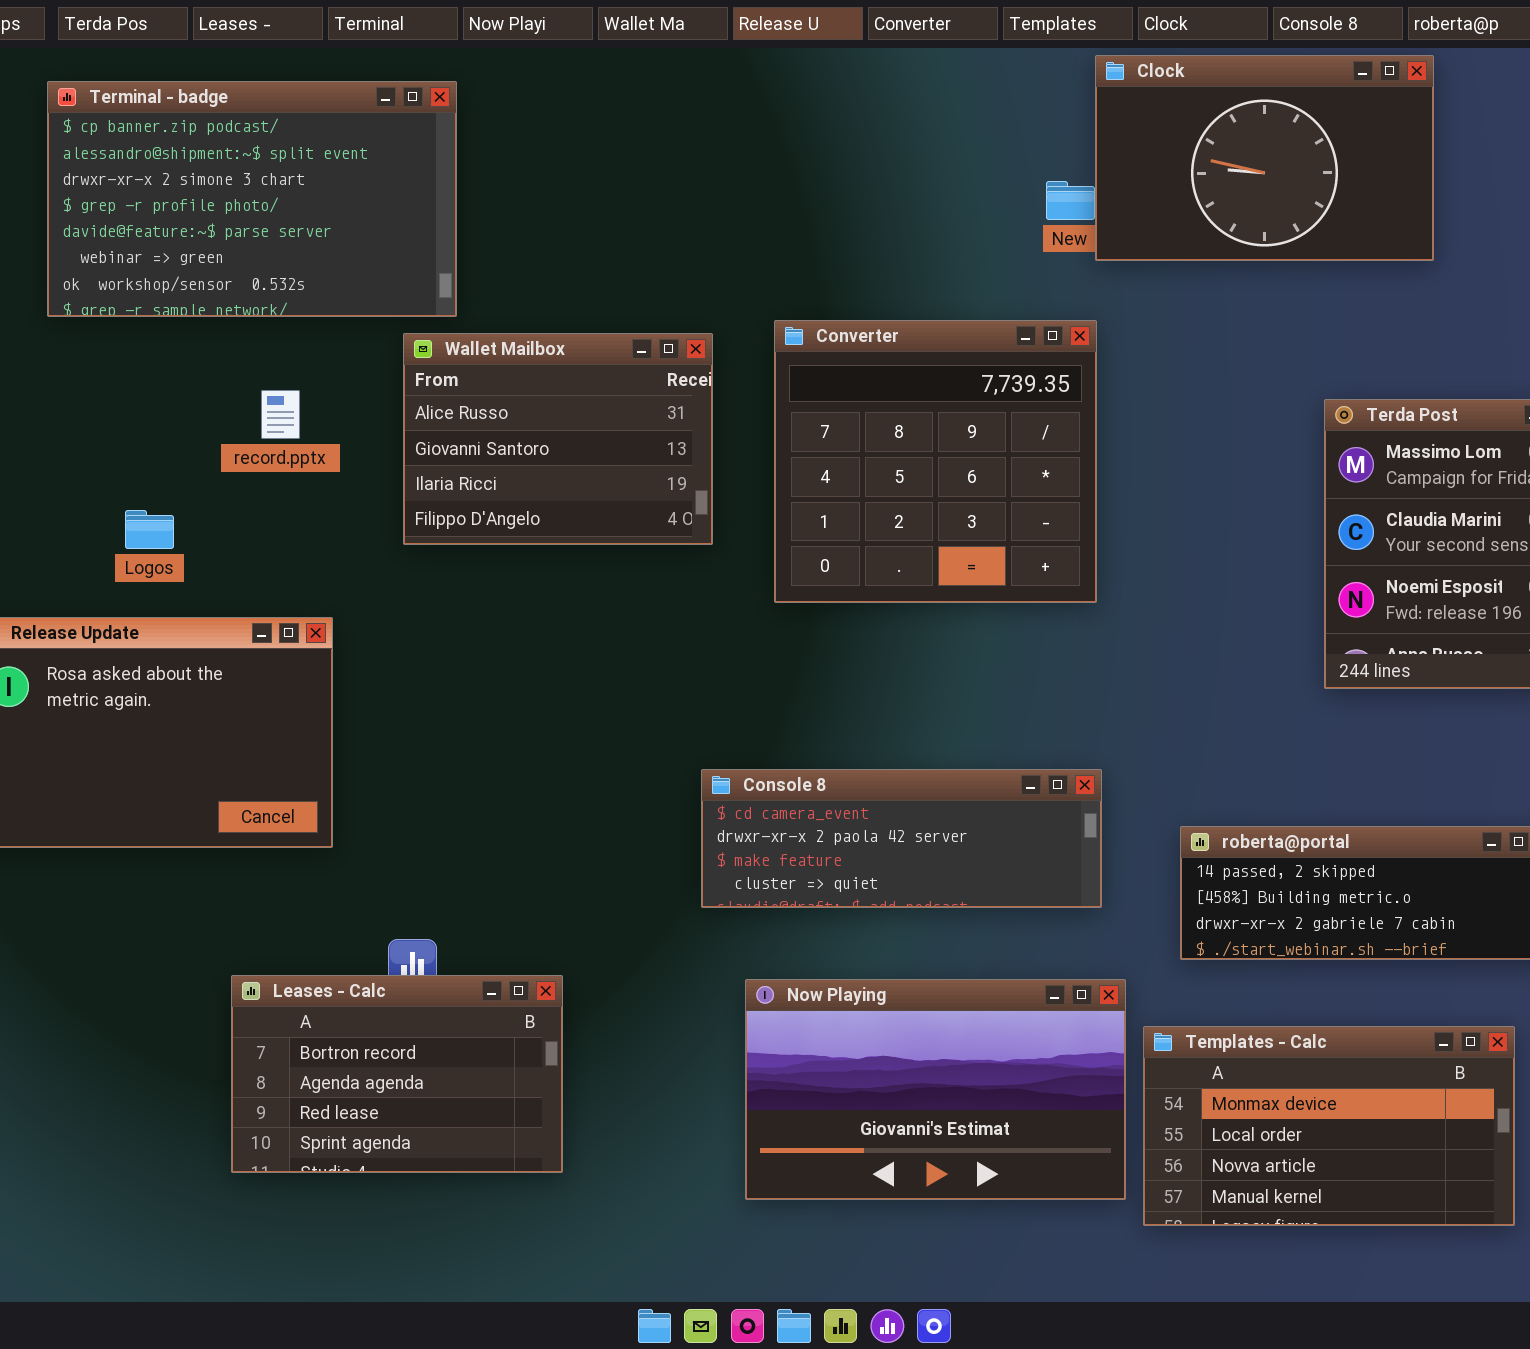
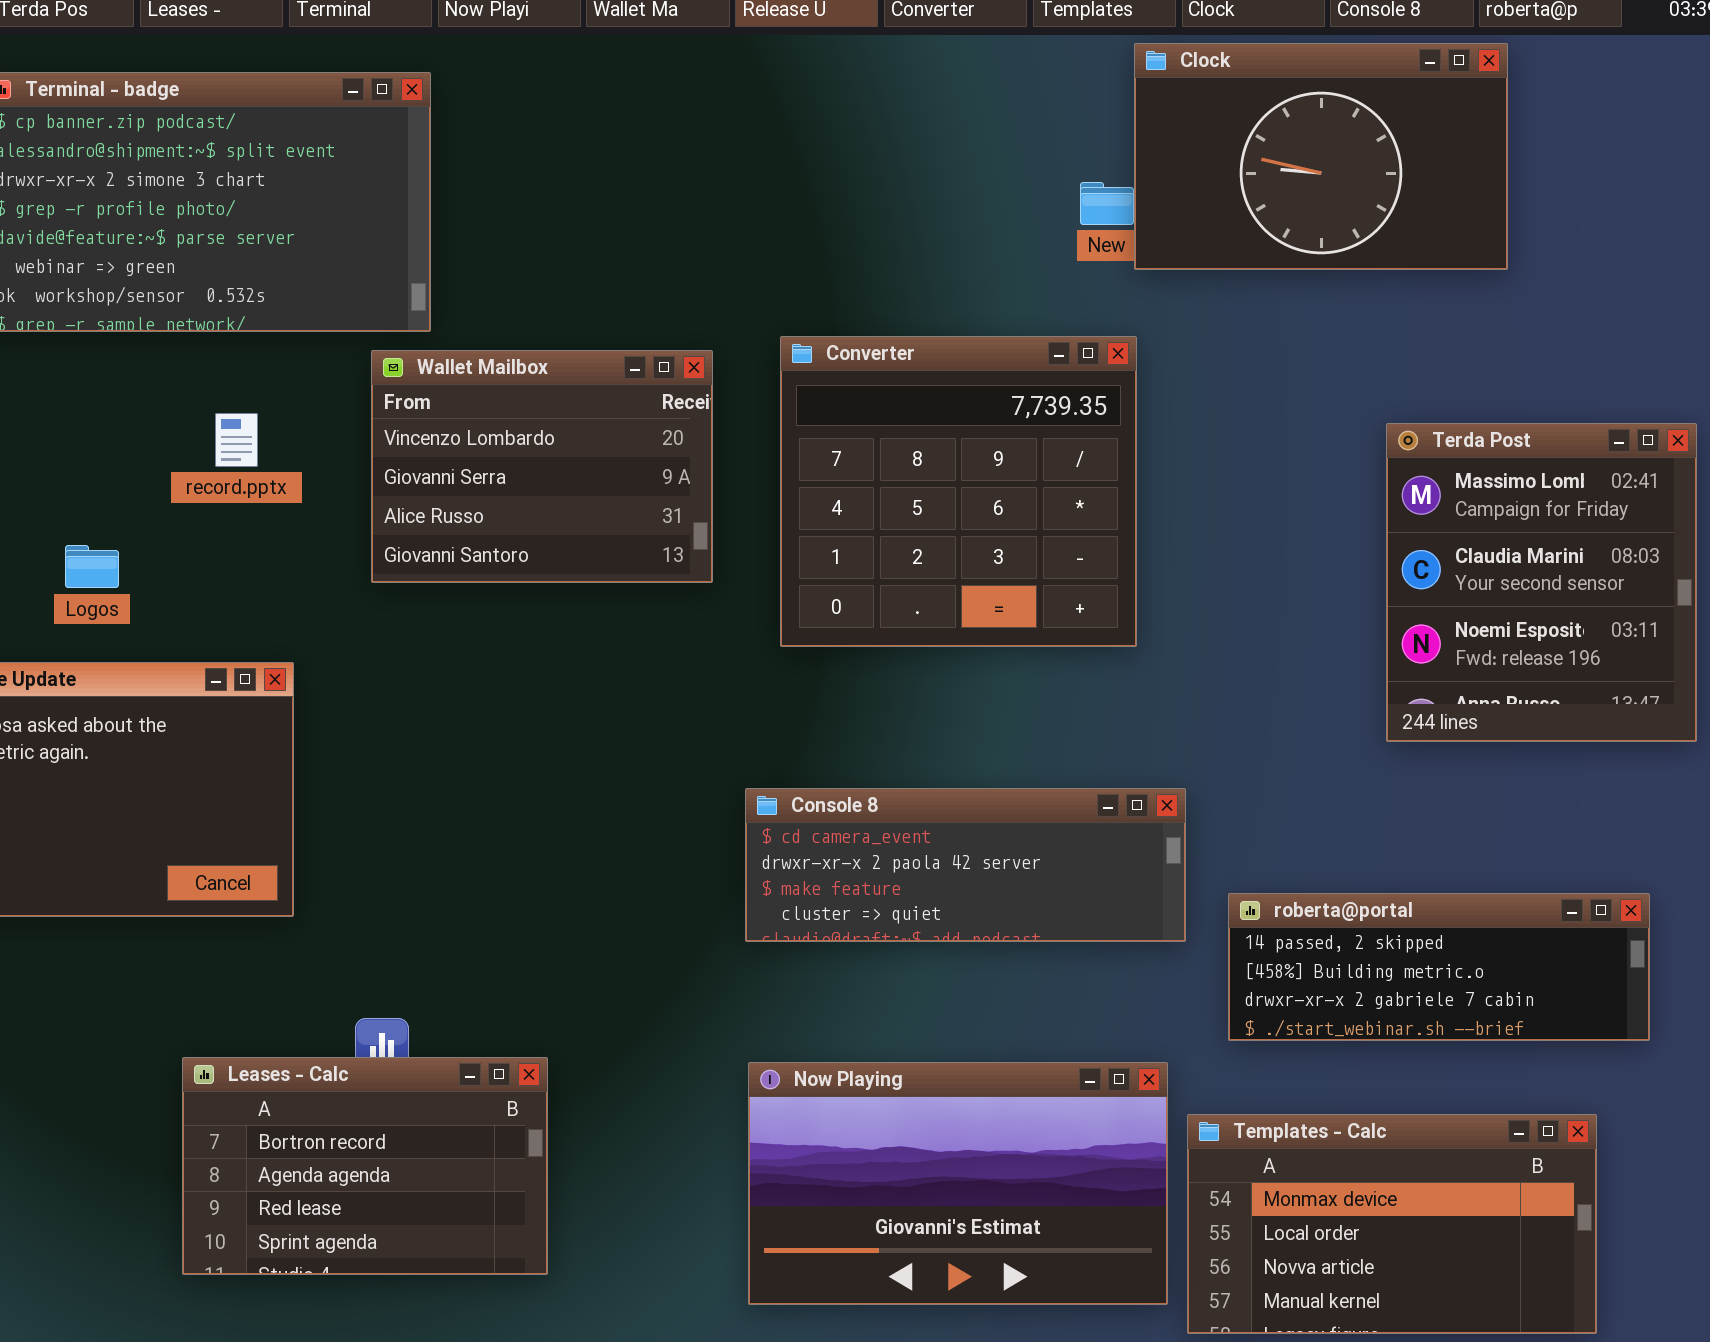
Wallet Mailbox: [403,333,713,545] -> [371,350,713,583], scrolled up 2 rows
Console 8: [701,769,1102,908] -> [745,788,1186,942], moved

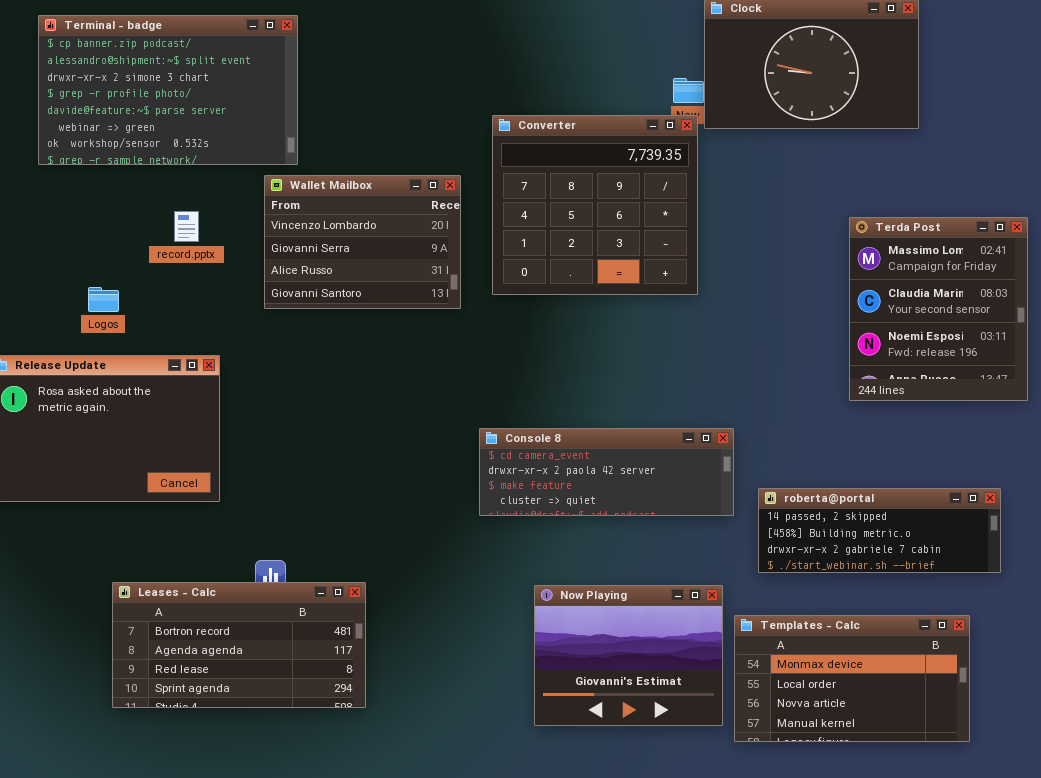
Converter: [780,336,1137,647] -> [492,115,698,295], moved
Leases - Calc: [182,1057,548,1275] -> [112,582,366,708], resized
Now Playing: [748,1062,1168,1305] -> [534,585,723,726], resized

